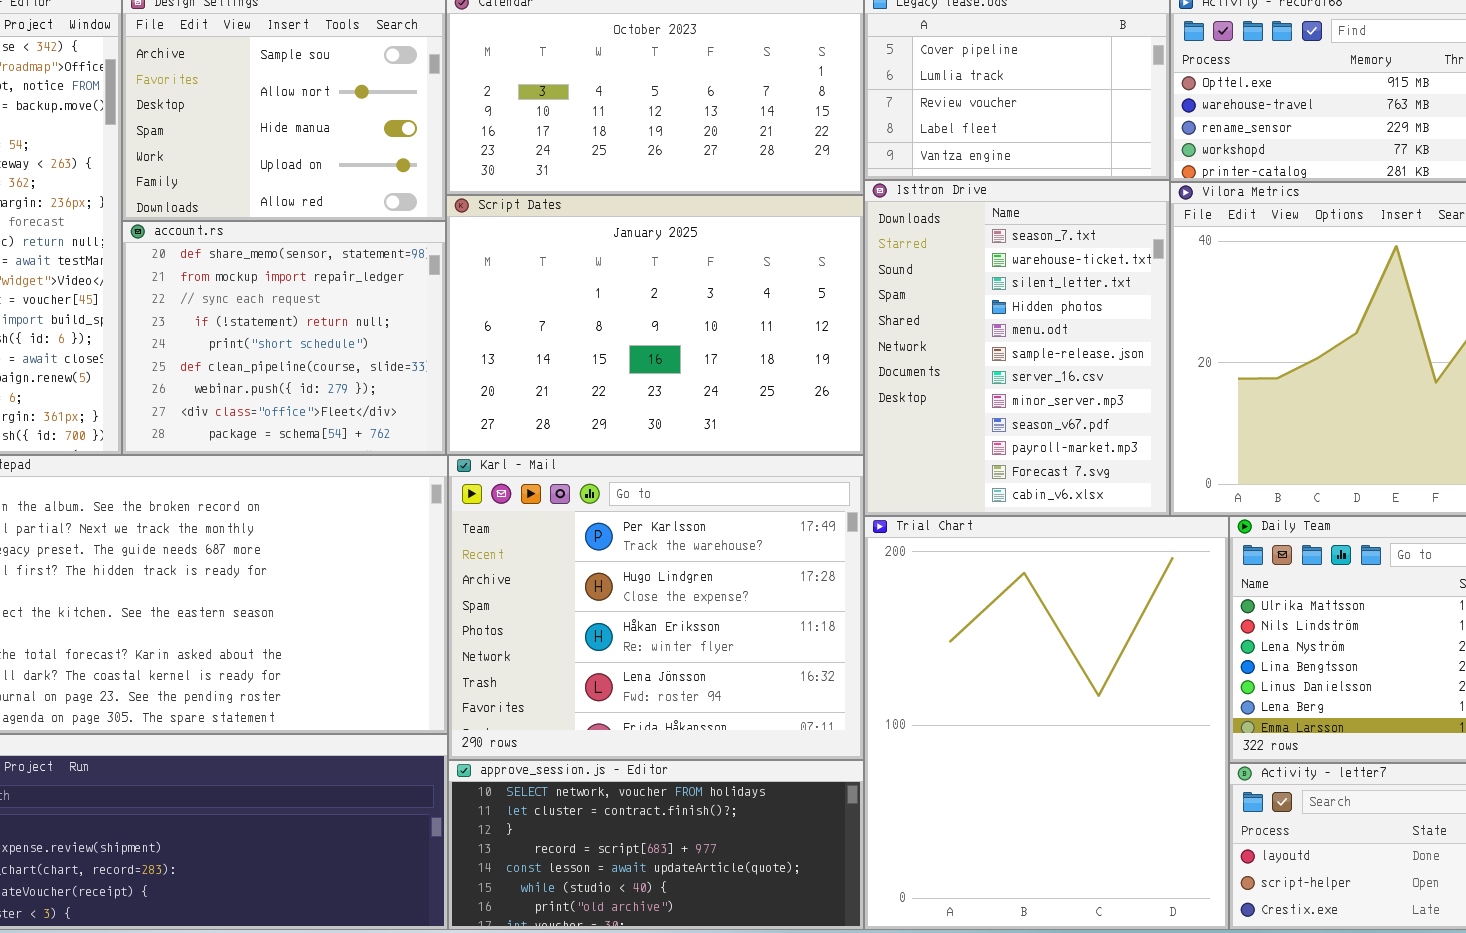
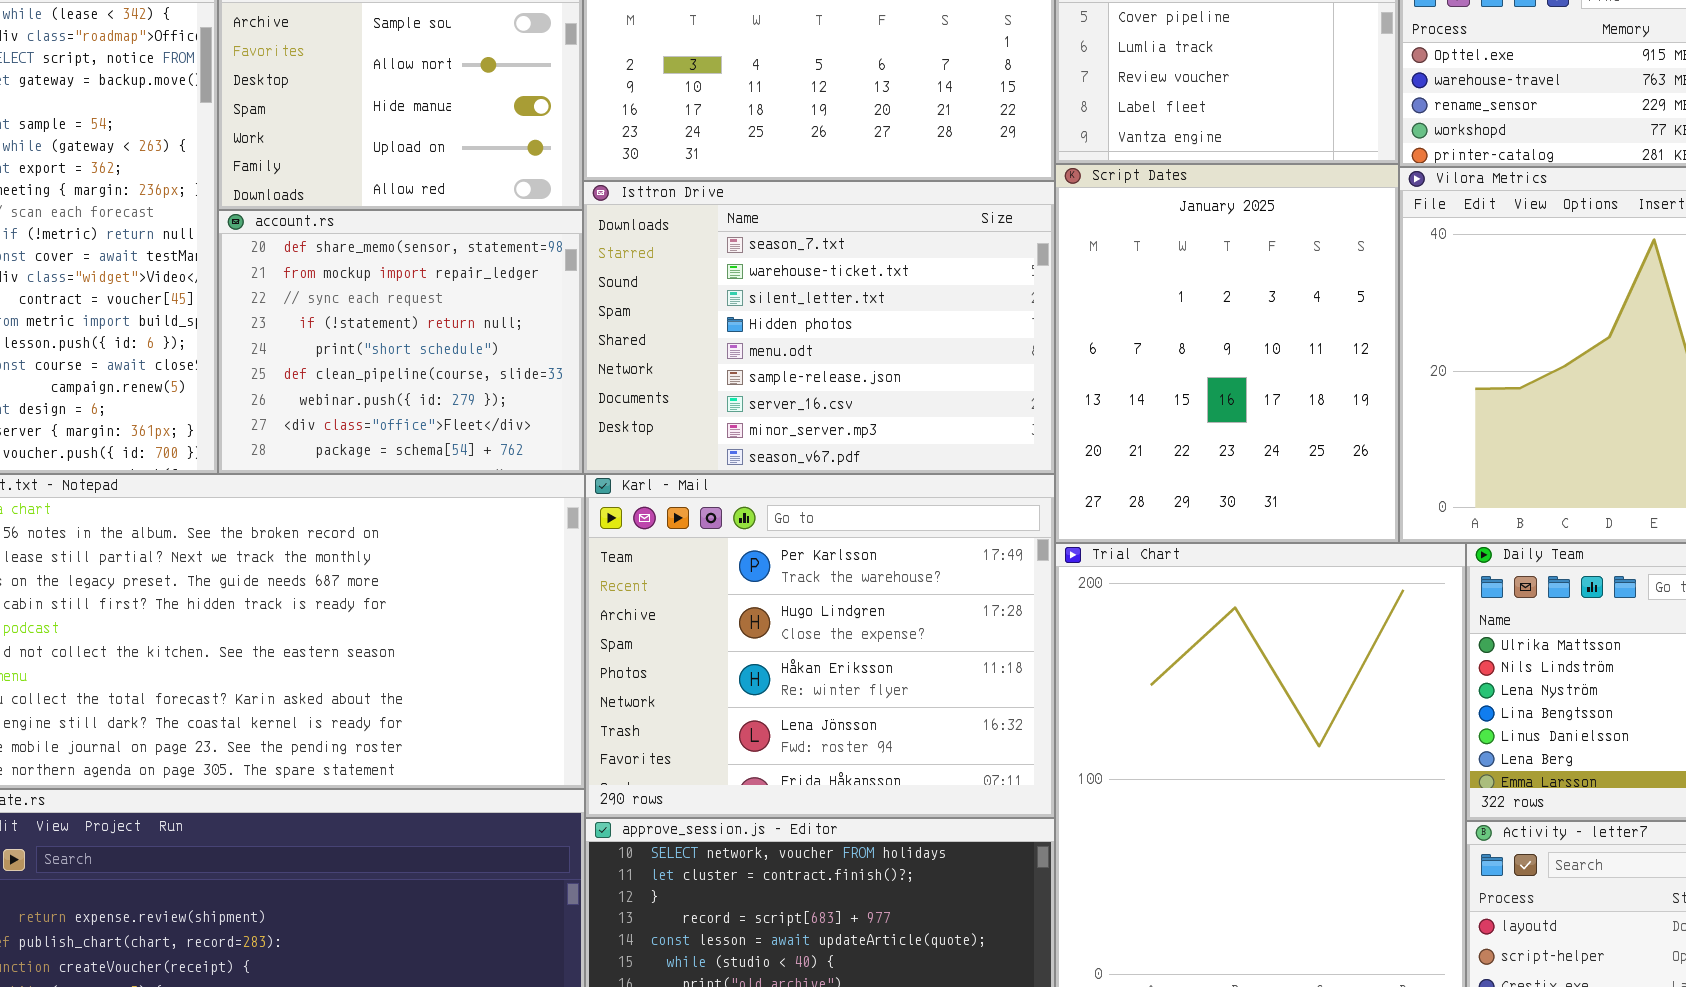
Isttron Drive: [864,180,1170,516] -> [583,181,1055,474], moved, resized
Script Dates: [446,195,864,455] -> [1055,164,1399,543], moved, resized

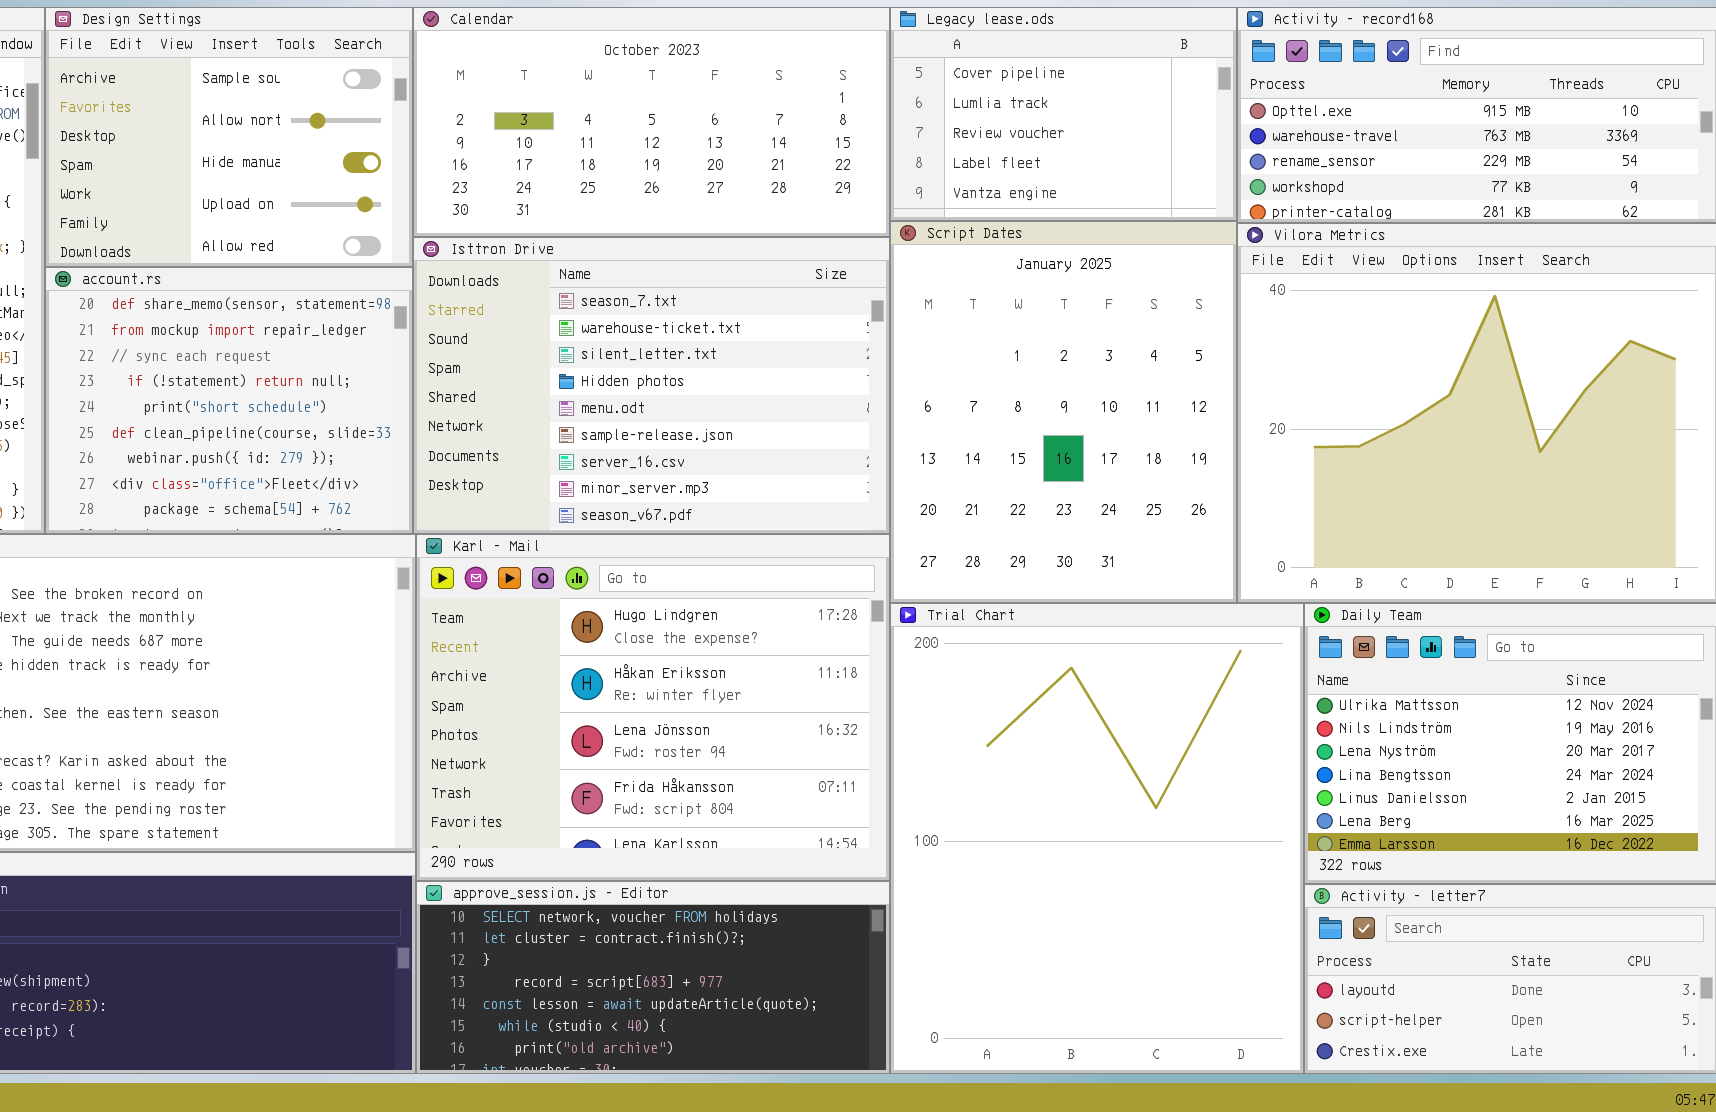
Karl - Mail: [585,474,1055,818] -> [416,534,890,881], scrolled down 1 row

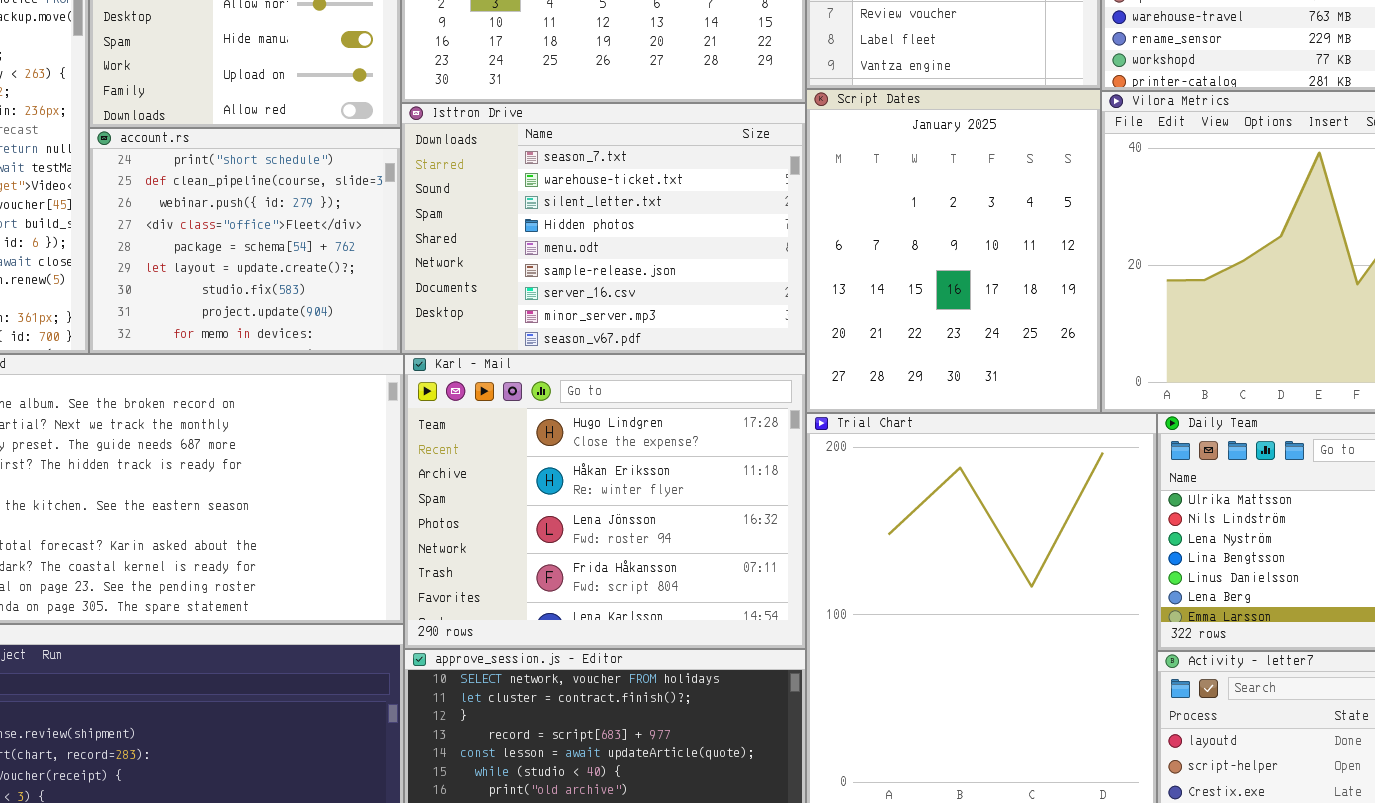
account.rs: [45,267,413,534] -> [89,128,401,354], scrolled down 4 rows

